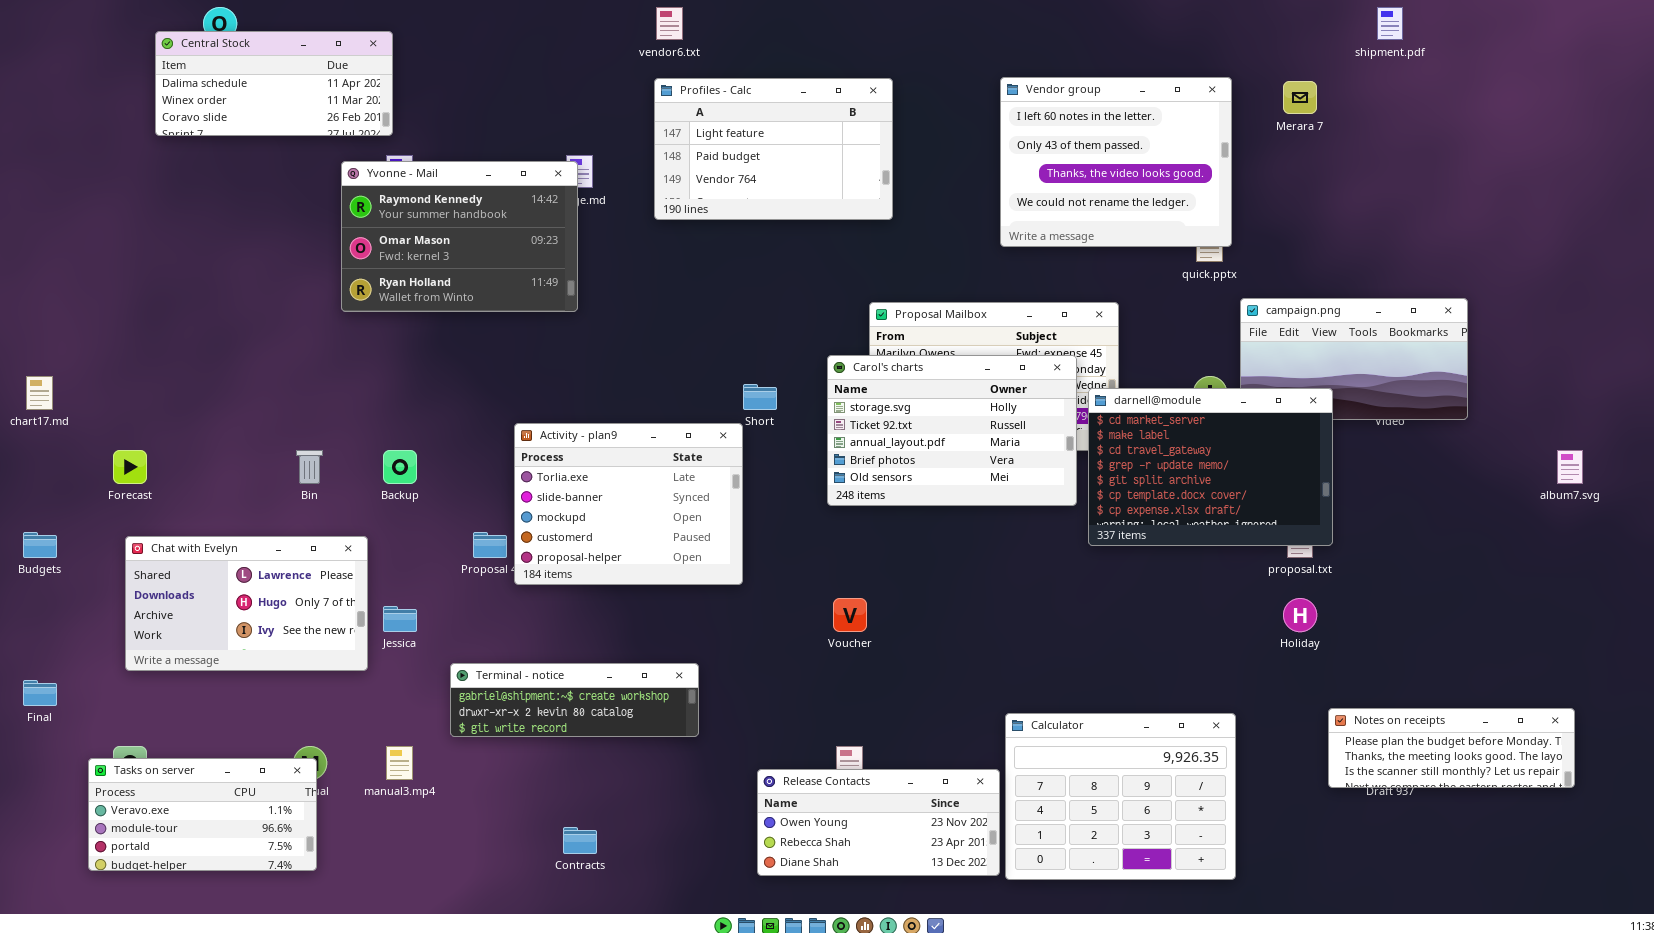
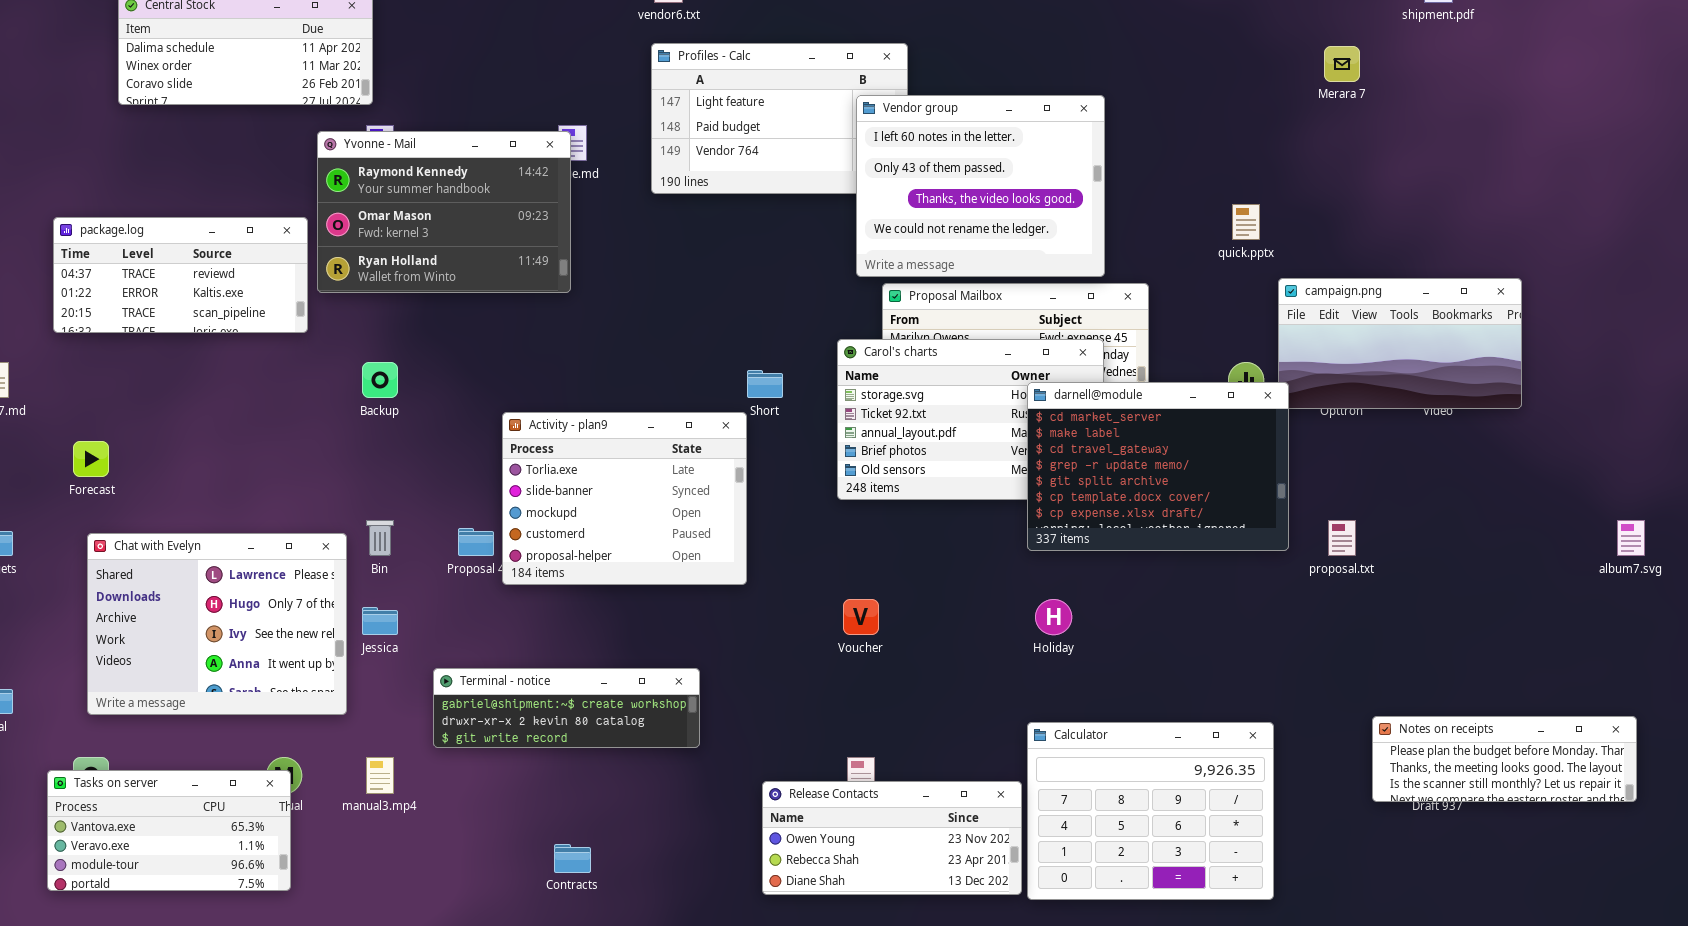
Vendor group: [1000,77,1232,247] -> [856,95,1105,277], moved
package.log: none -> [53,217,308,333], opened
darnell@module: [1088,388,1333,546] -> [1027,382,1289,551], moved
Bin: [296,450,323,484] -> [366,520,394,556], moved
Backup: [383,450,417,484] -> [362,362,398,398], moved
album7.svg: [1557,450,1583,484] -> [1617,520,1645,556], moved
Chat with Evelyn: [125,536,368,671] -> [87,533,347,715], resized
Holiday: [1283,598,1317,632] -> [1035,599,1072,635], moved
Tasks on server: [88,758,317,871] -> [47,770,291,891], scrolled up 1 row

